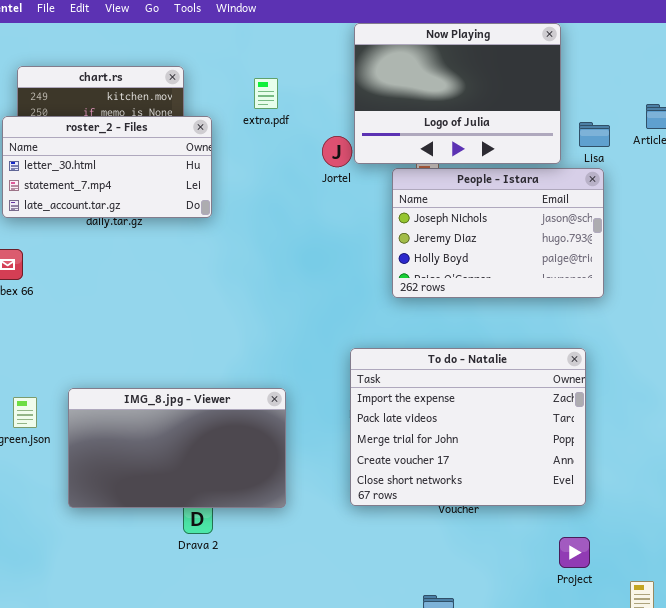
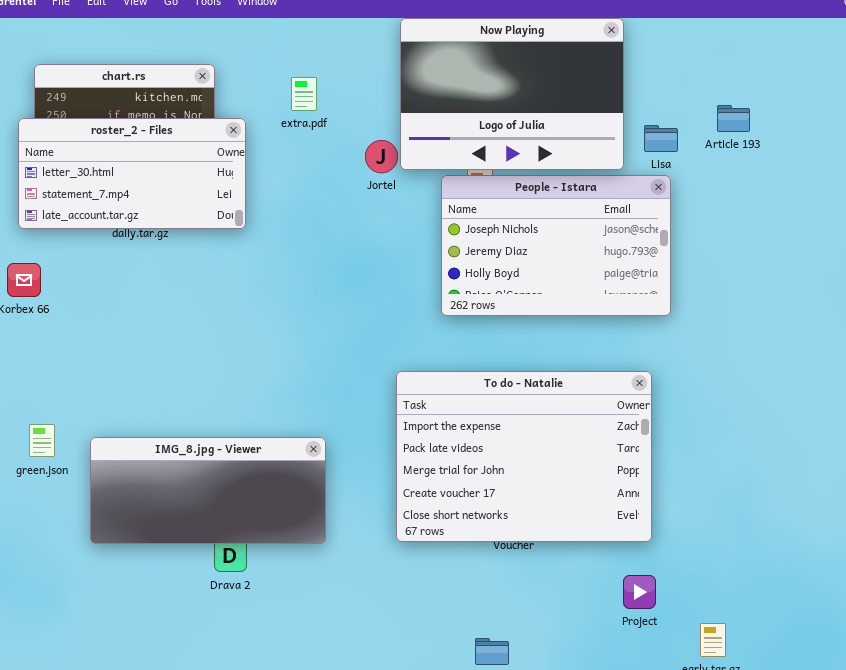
IMG_8.jpg - Viewer: [68,388,286,508] -> [90,437,326,544], resized

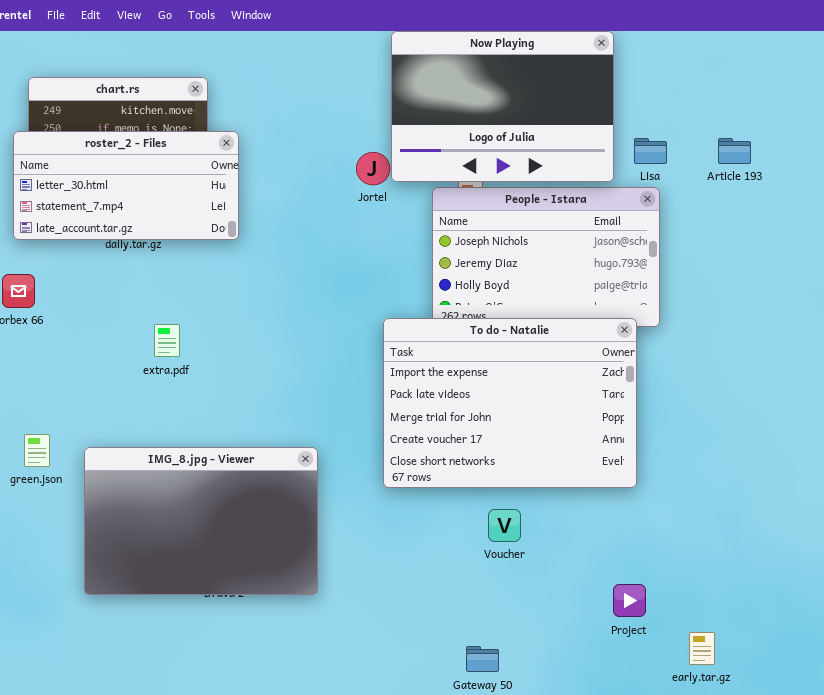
extra.pdf: [291,77,317,111] -> [154,324,180,357], moved
Article 193: [717,105,750,132] -> [718,138,751,164], moved
To do - Natalie: [396,371,652,542] -> [383,318,637,488], moved
IMG_8.jpg - Viewer: [90,437,326,544] -> [84,447,318,595], resized

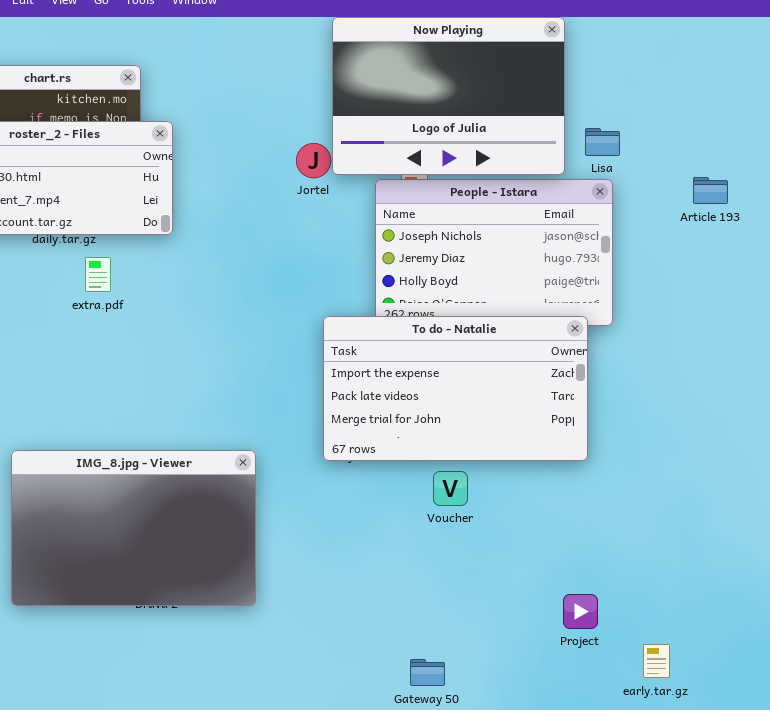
Article 193: [718,138,751,164] -> [693,177,728,204], moved
To do - Natalie: [383,318,637,488] -> [323,316,588,461], resized
extra.pdf: [154,324,180,357] -> [85,257,111,292], moved
Voucher: [488,509,521,542] -> [433,471,468,506], moved

